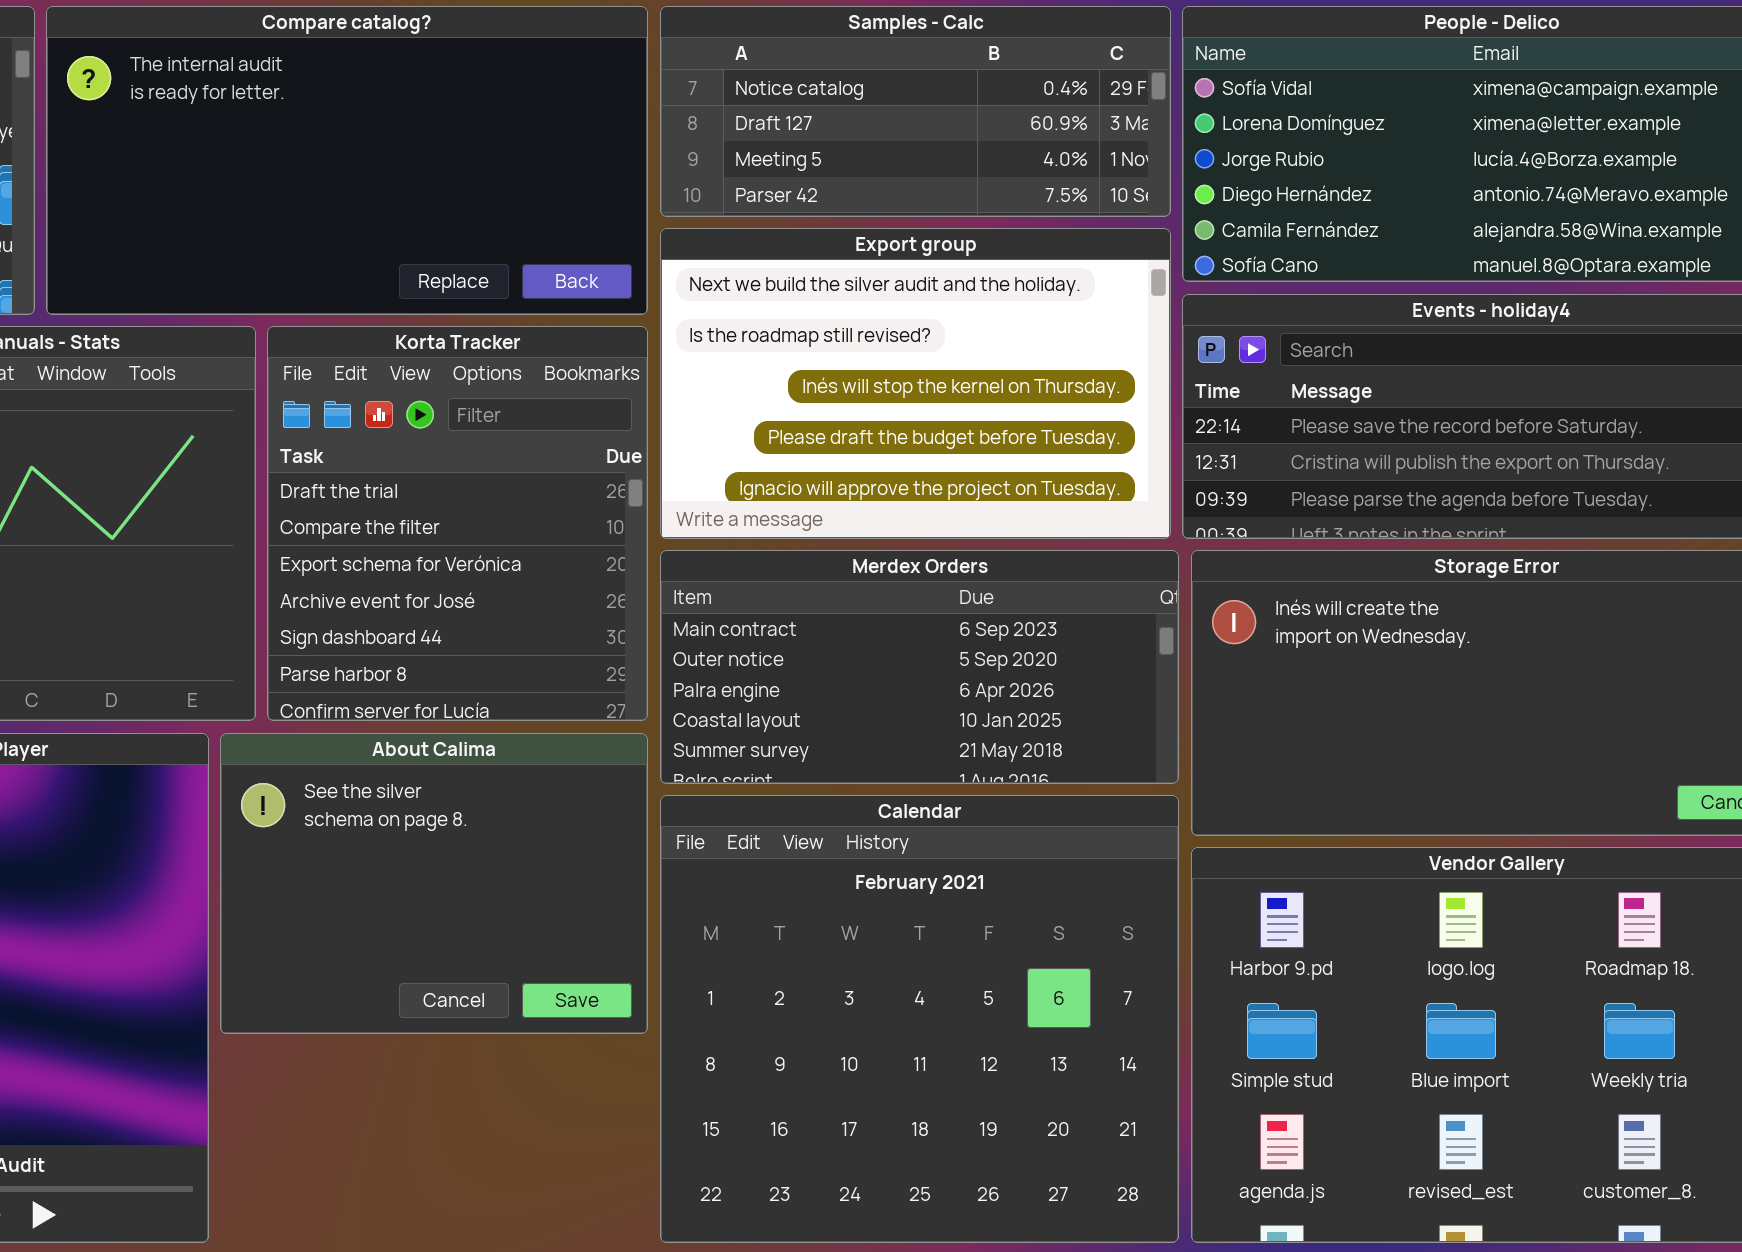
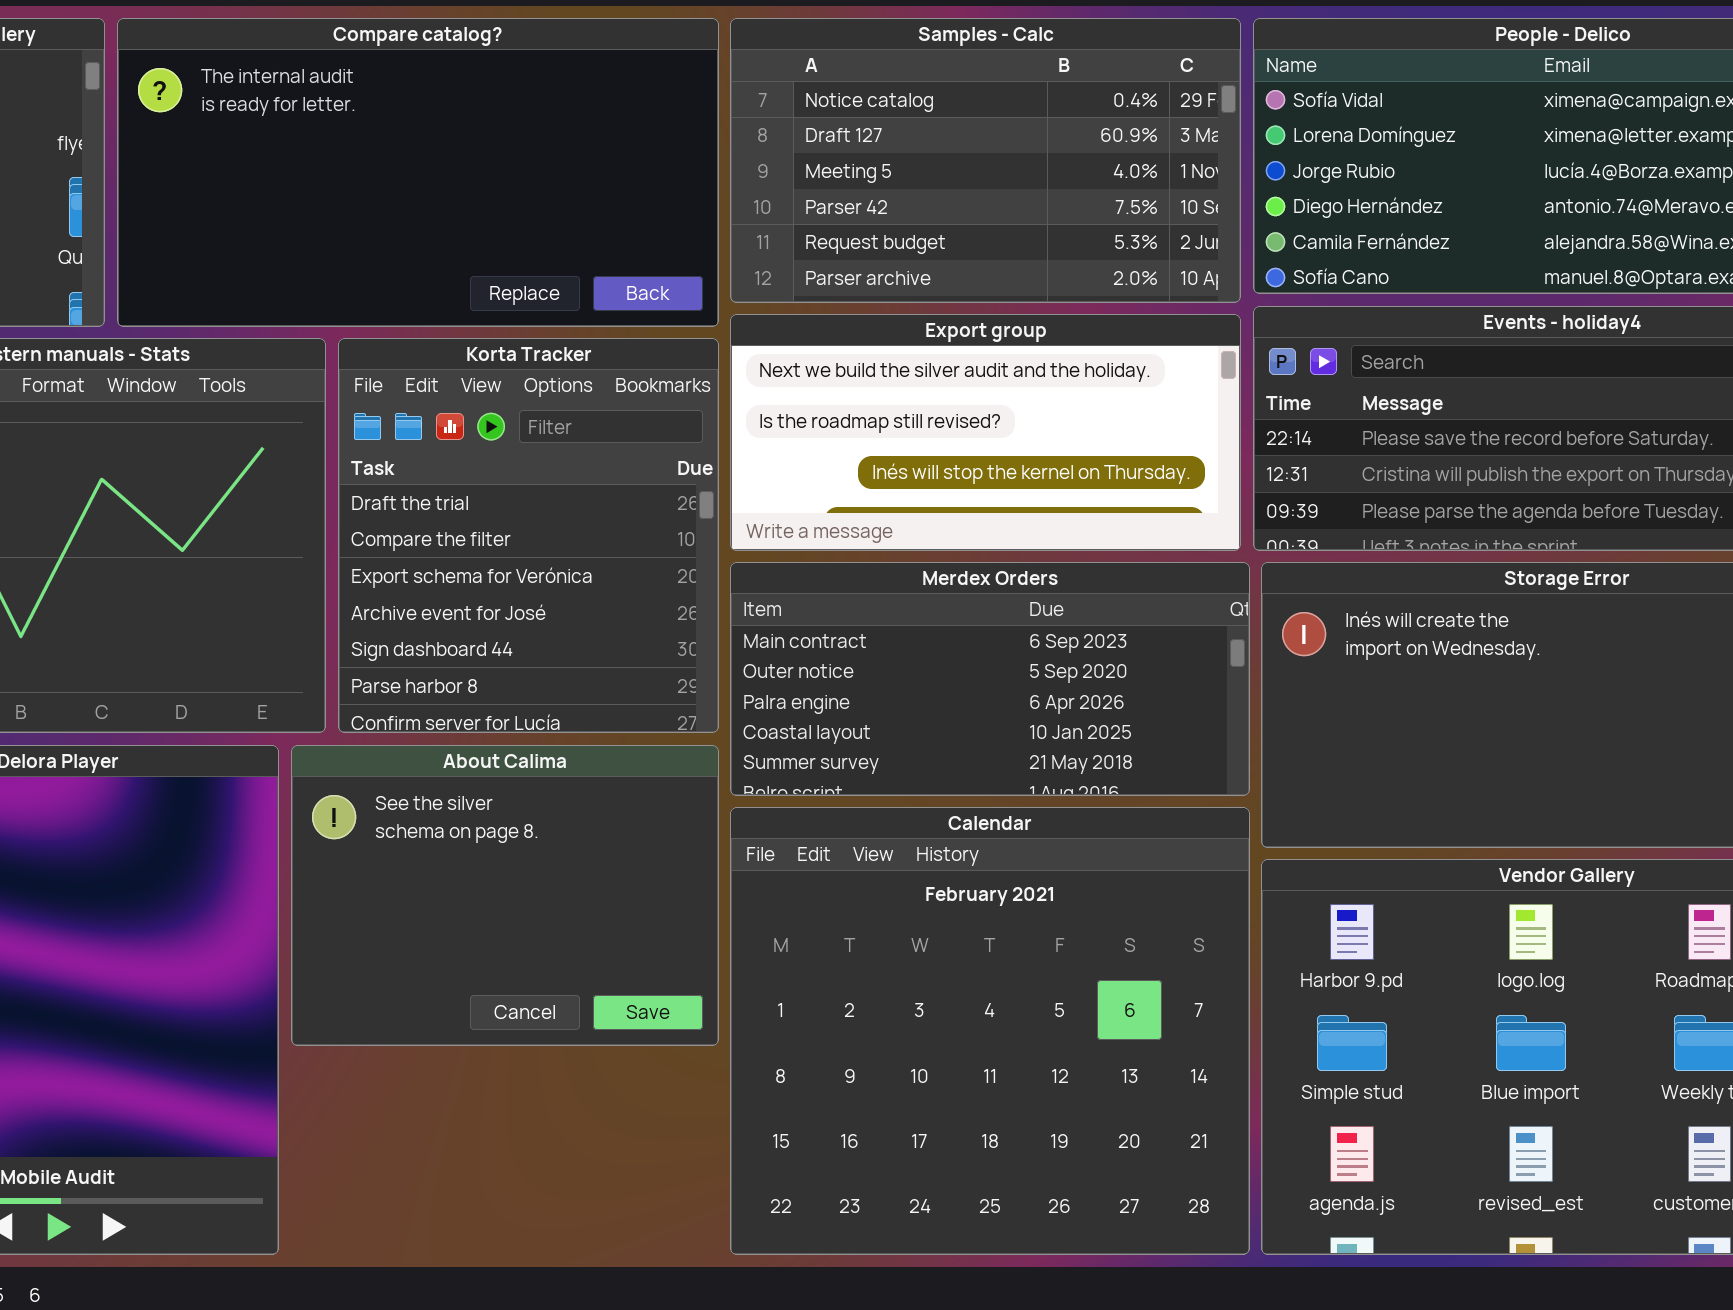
Samples - Calc: [660,6,1171,217] -> [730,18,1241,303], resized
Export group: [660,228,1171,539] -> [730,314,1241,551], resized

